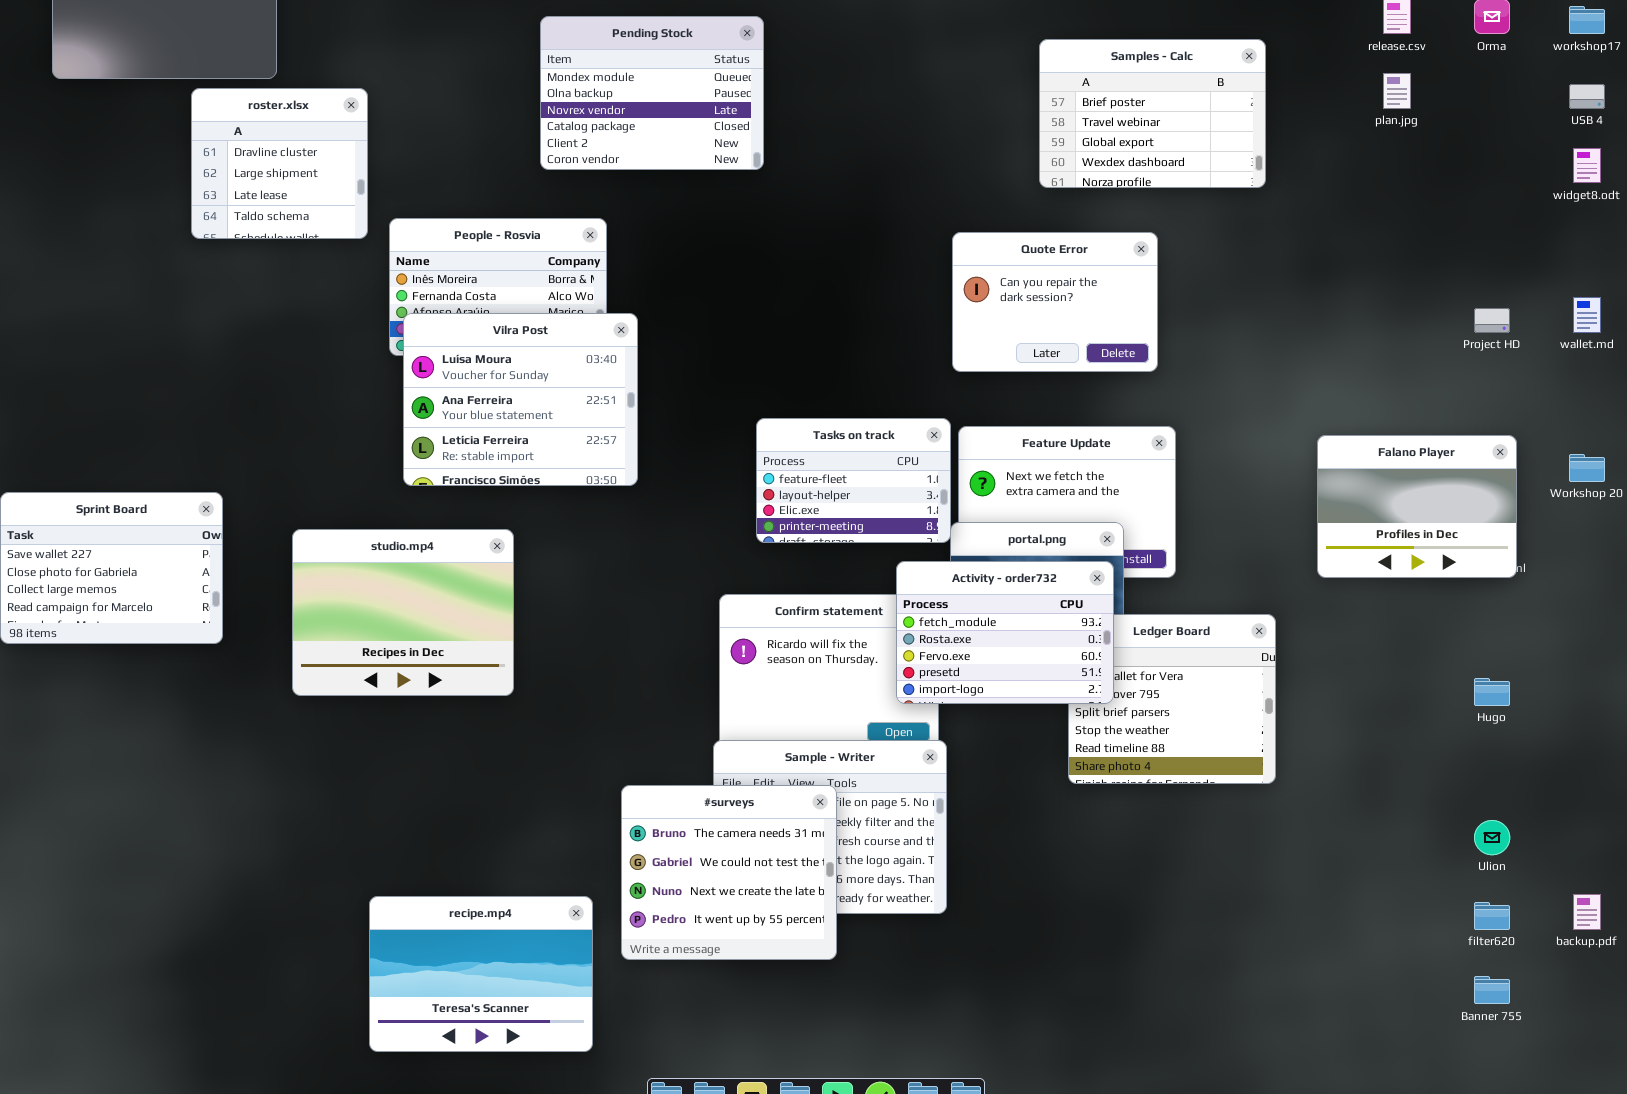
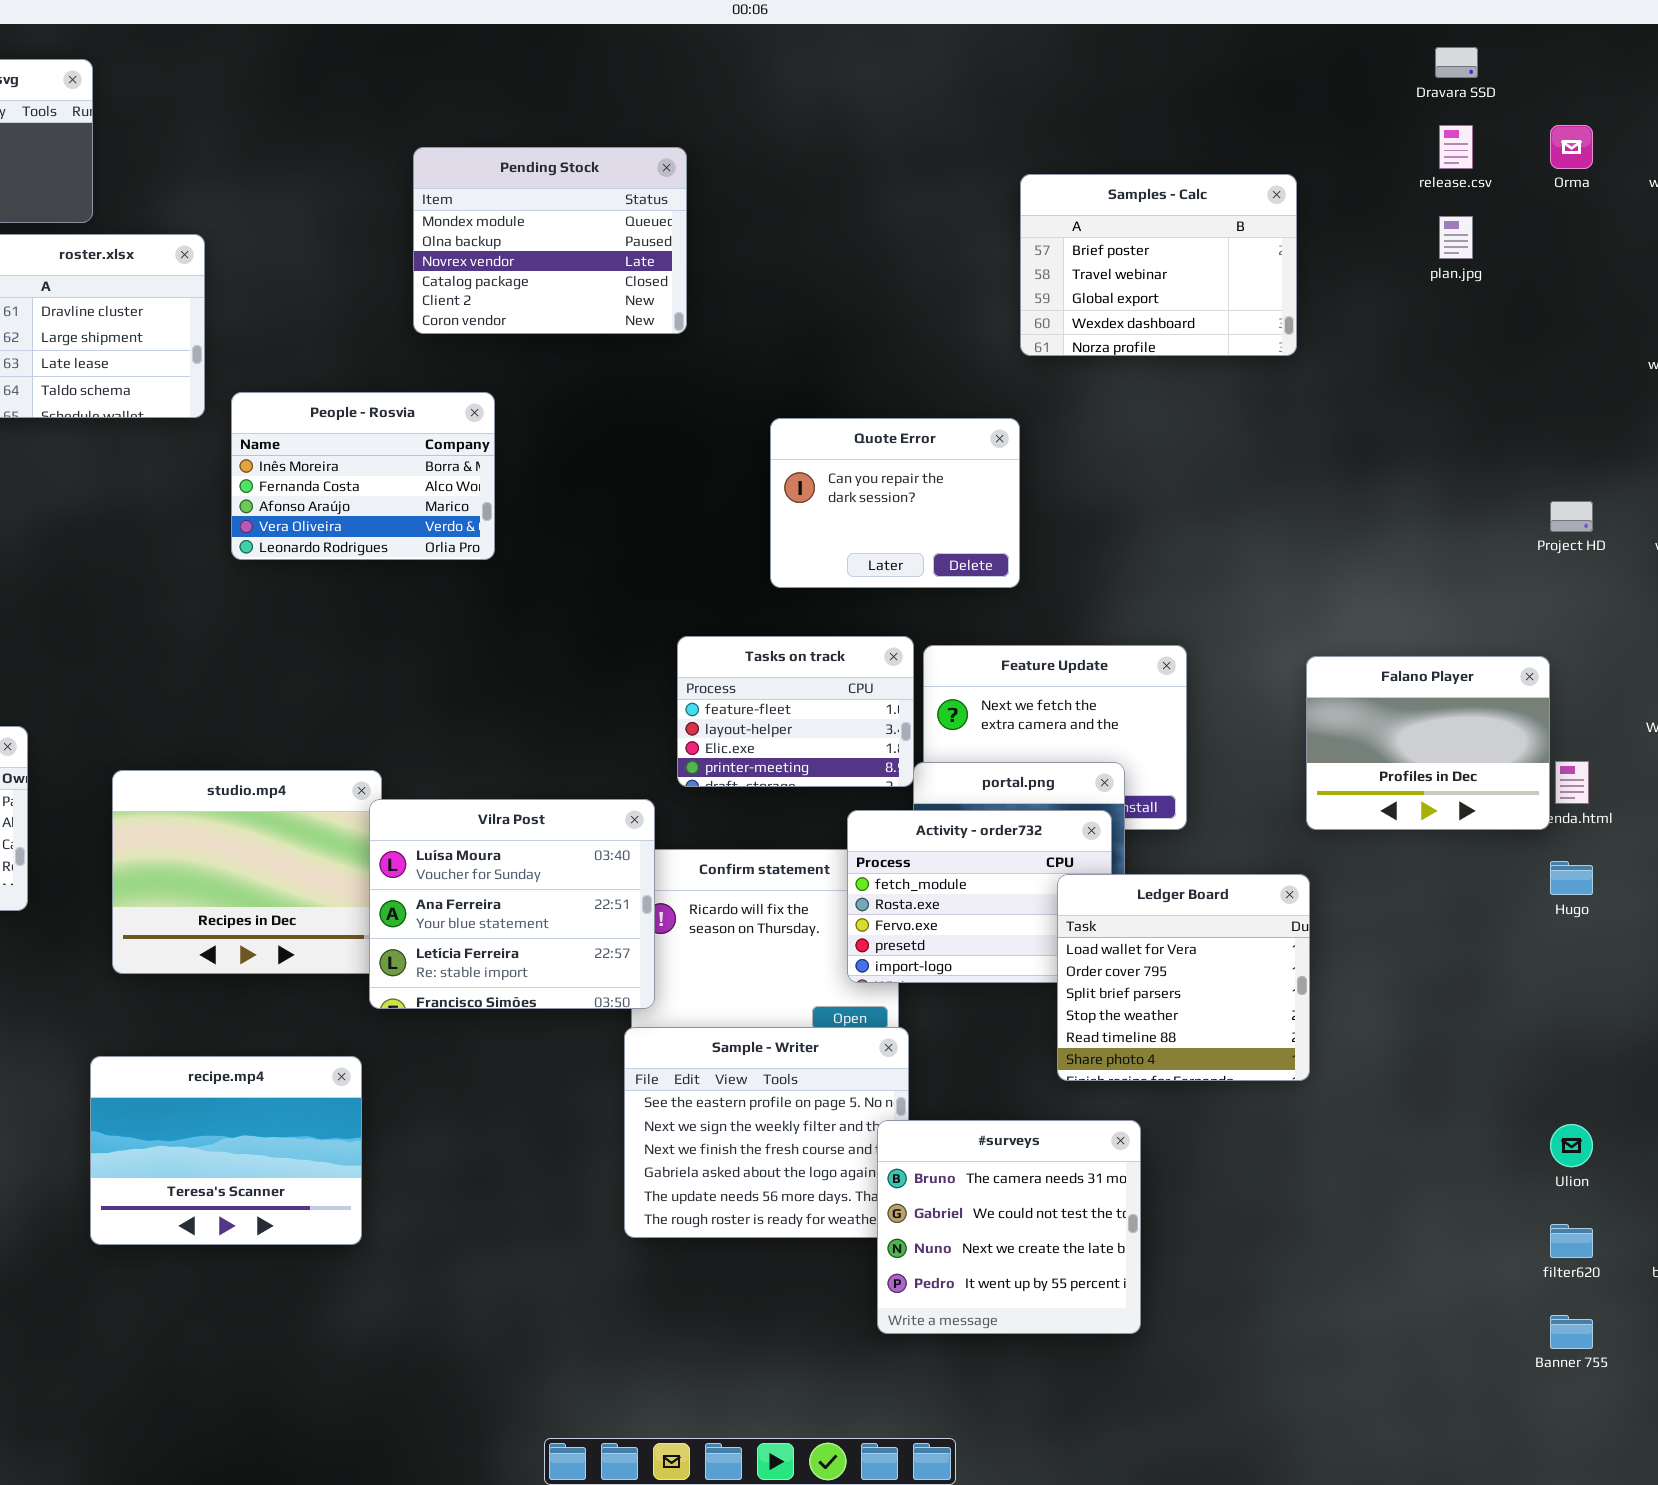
Quote Error: [952,232,1158,372] -> [770,418,1020,588], moved
Vilra Post: [403,313,638,486] -> [369,799,655,1009], moved
Falano Player: [1317,435,1517,578] -> [1306,656,1550,830], moved
Ledger Board: [1068,614,1276,784] -> [1057,874,1310,1081], raised
Hugo: [1474,678,1510,706] -> [1550,861,1593,895], moved
#surveys: [621,785,837,960] -> [877,1120,1141,1334], moved
recipe.mp4: [369,896,593,1052] -> [90,1056,362,1245], moved

